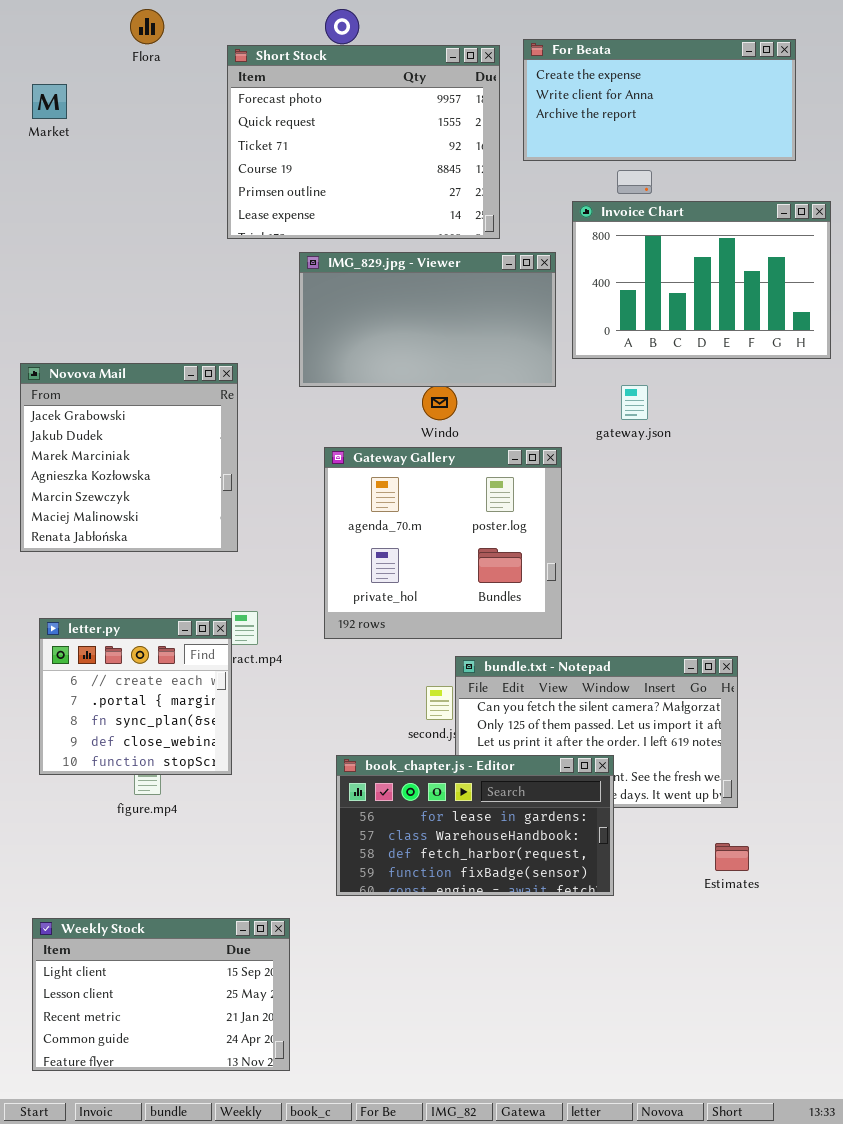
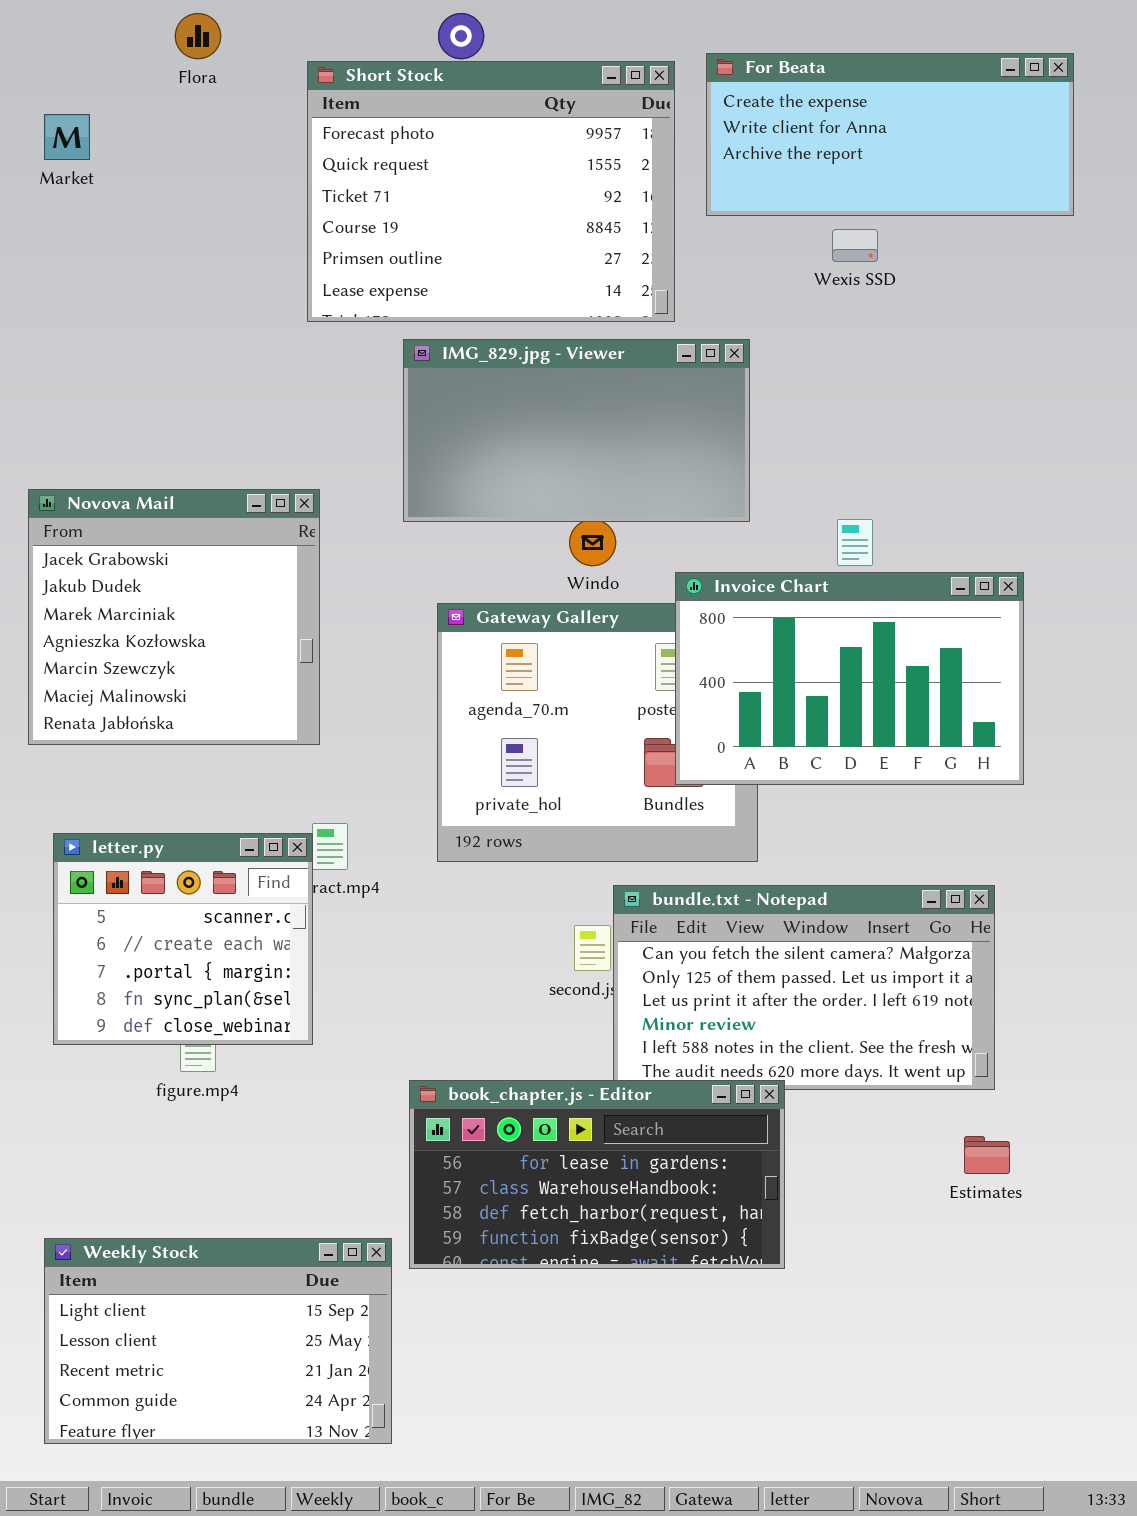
Invoice Chart: [572,201,831,359] -> [675,572,1024,785], moved
letter.py: [39,618,232,775] -> [53,833,313,1045], scrolled up 1 row
book_chapter.js - Editor: [336,755,614,896] -> [409,1080,785,1269], moved

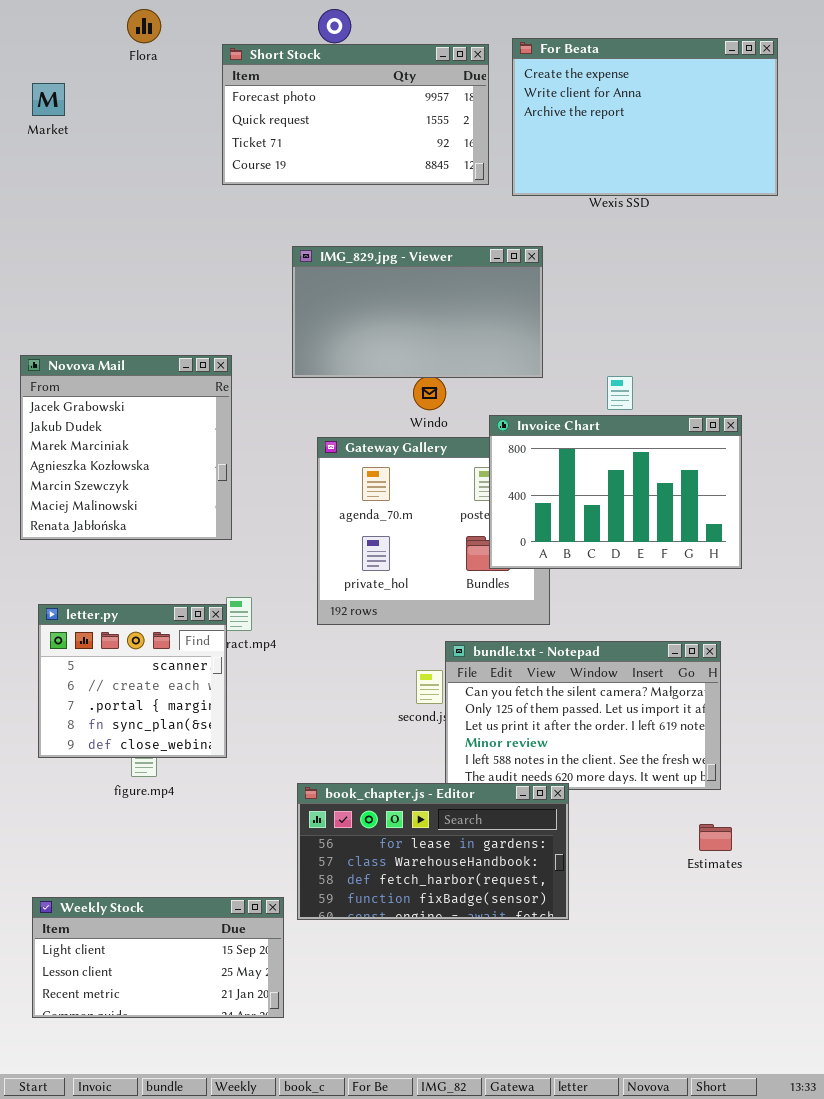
For Beata: [706,53,1074,216] -> [512,38,778,196], resized
Short Stock: [307,61,675,322] -> [222,44,489,185], resized
Weekly Stock: [44,1238,392,1444] -> [32,897,284,1018], resized

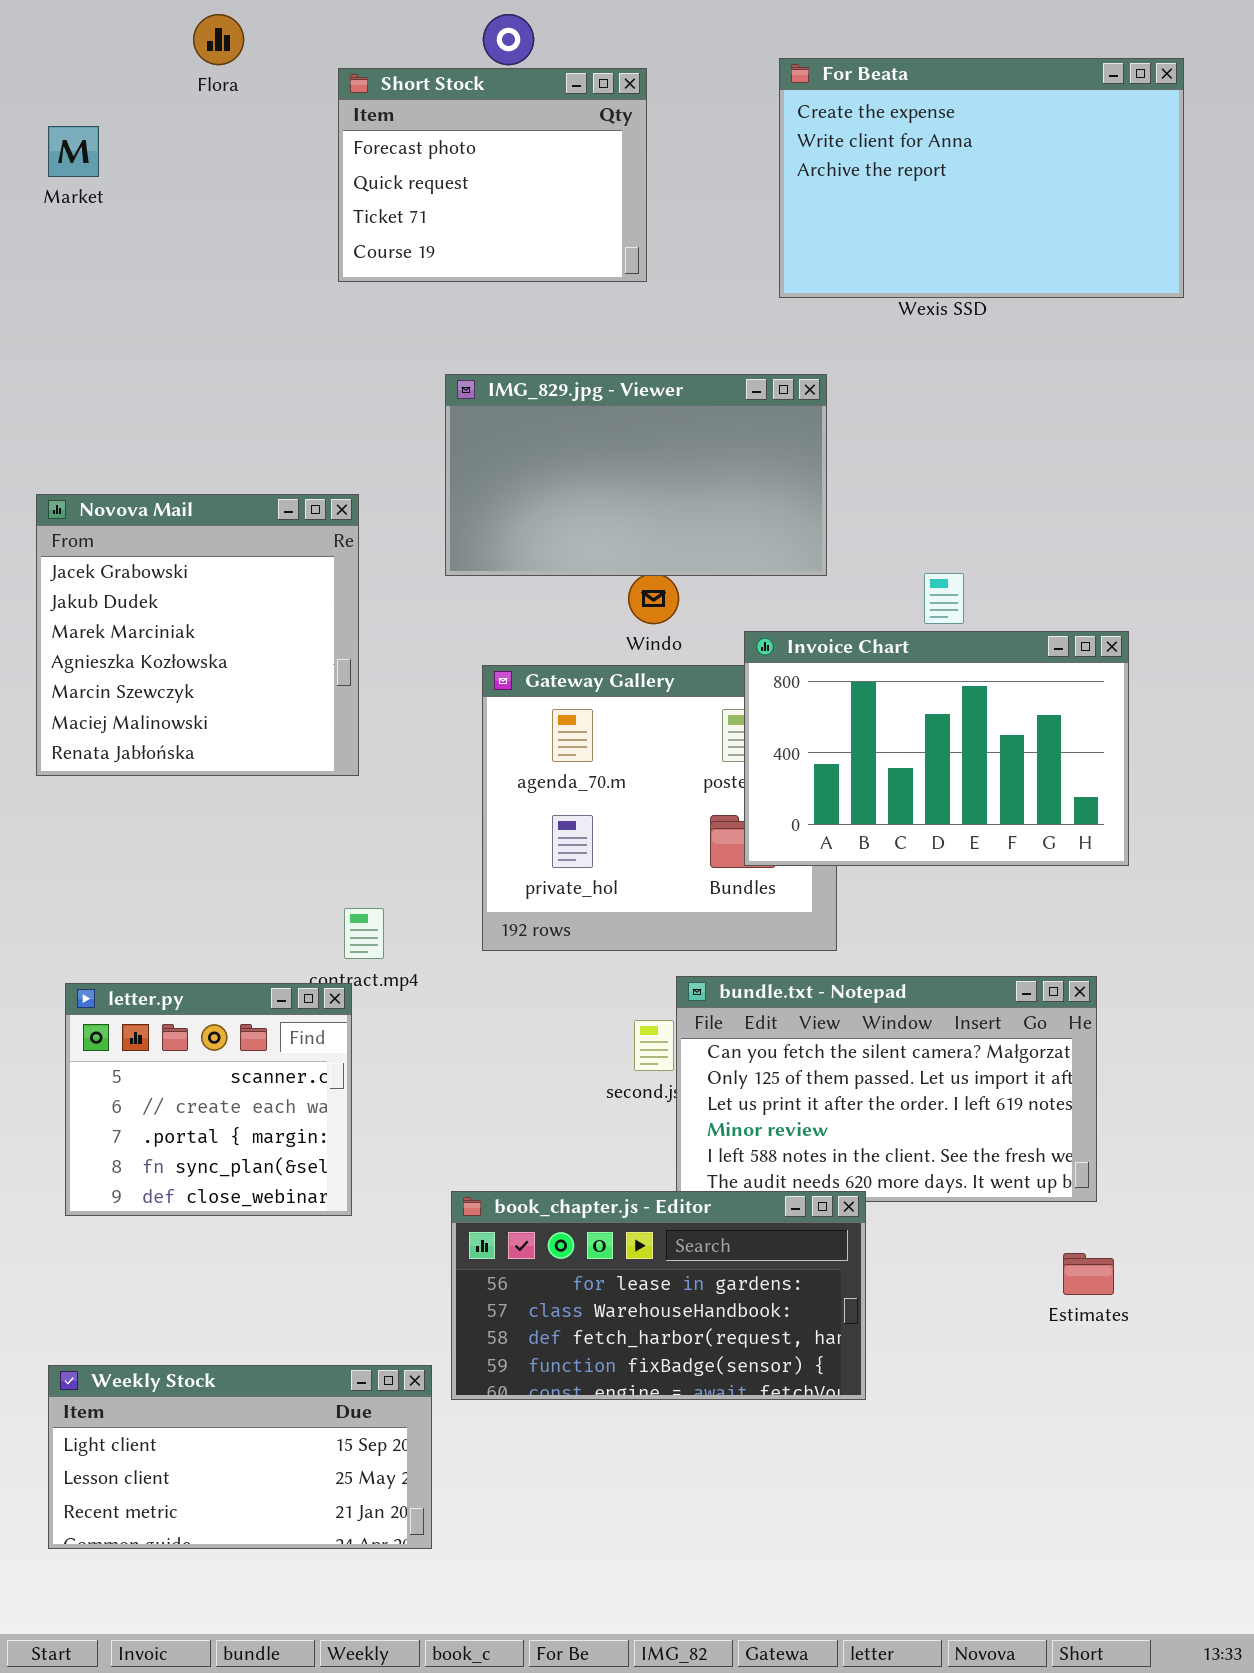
Short Stock: [222,44,489,185] -> [338,68,647,282], resized
Novova Mail: [20,355,232,540] -> [36,494,359,776], moved
letter.py: [38,604,227,758] -> [65,983,352,1216], moved

